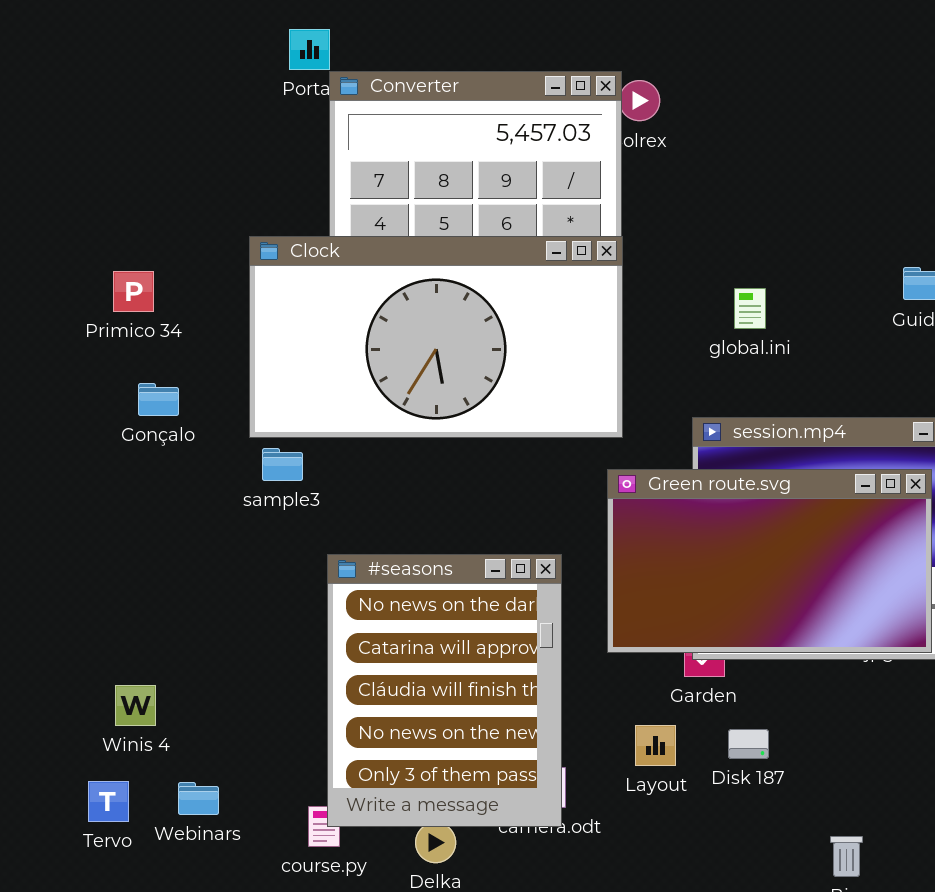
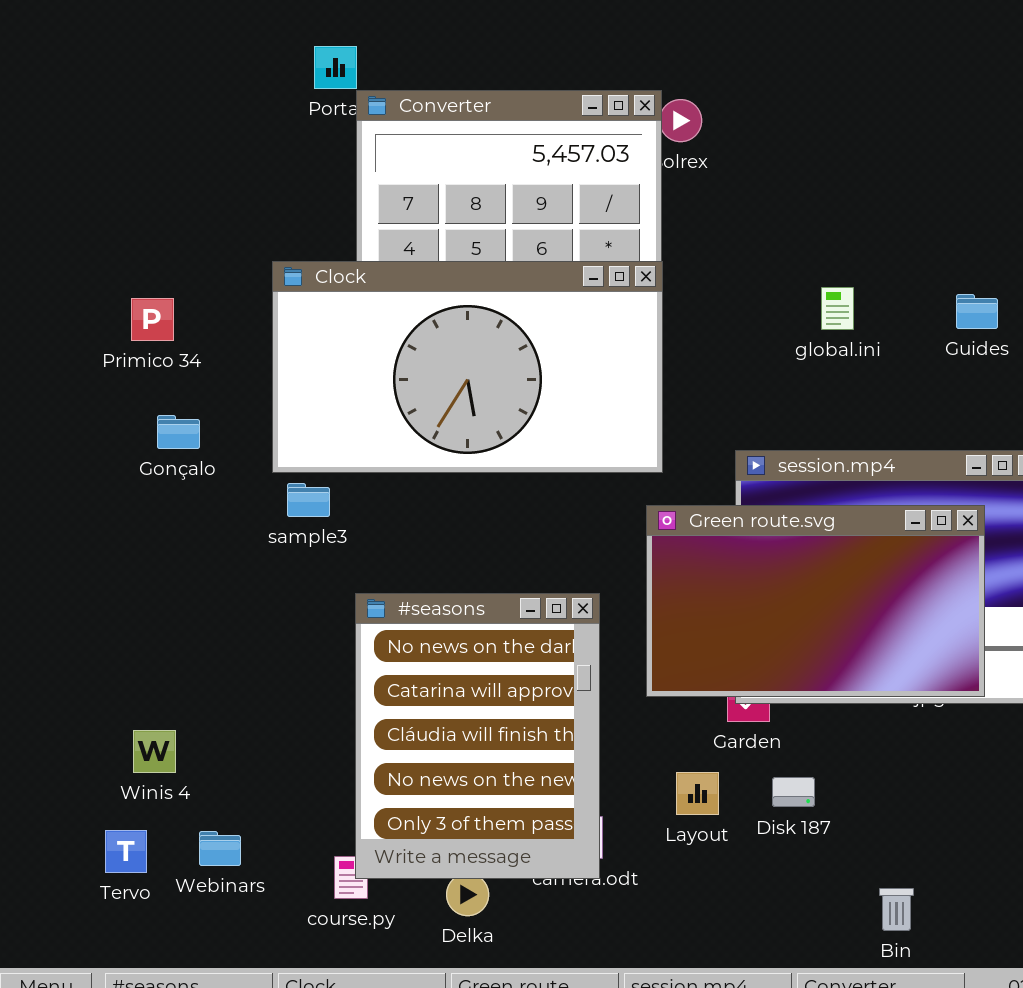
global.ini: [734,288,766,329] -> [821,287,854,330], moved

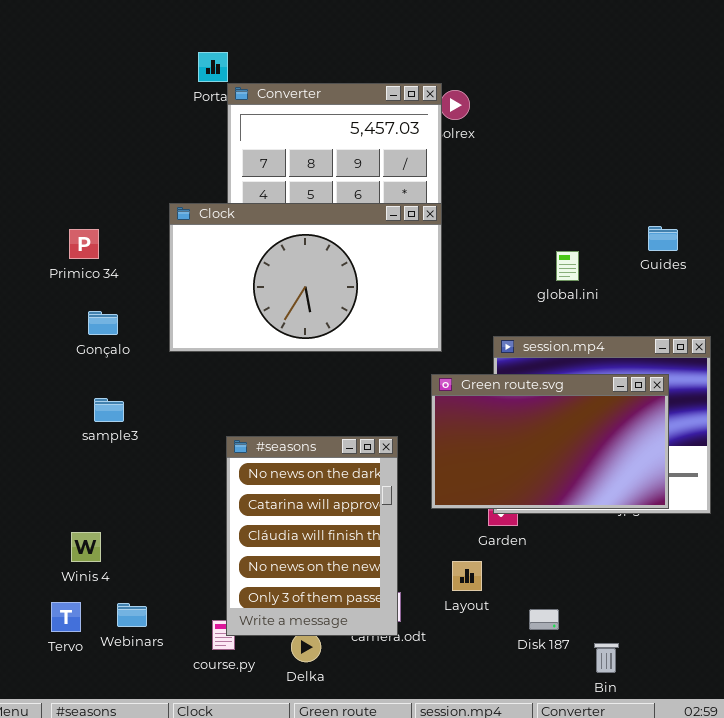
global.ini: [821,287,854,330] -> [556,251,579,281], moved
sample3: [287,483,330,517] -> [94,398,124,422], moved
Disk 187: [772,777,815,807] -> [529,609,559,630], moved

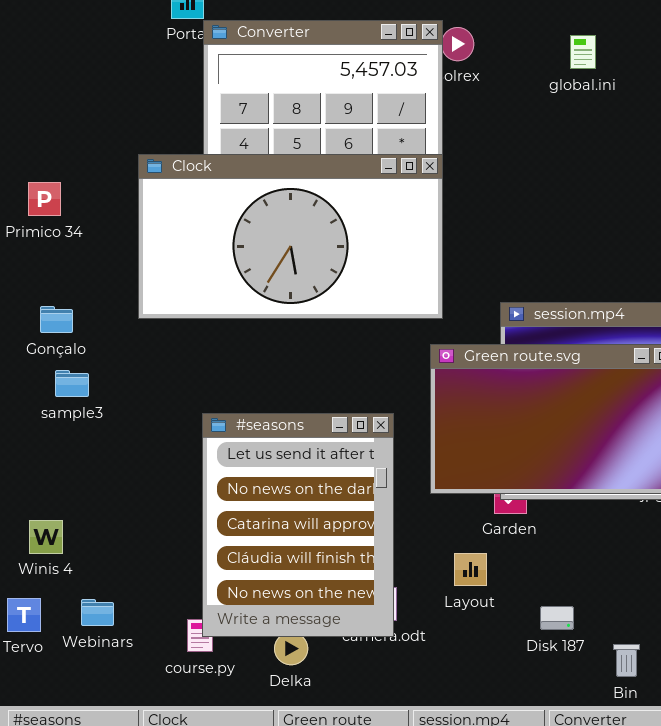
global.ini: [556,251,579,281] -> [570,35,596,69], moved
Gonçalo: [88,311,118,335] -> [40,306,73,333], moved
#seasons: [226,436,398,636] -> [202,413,394,637], scrolled up 1 row

